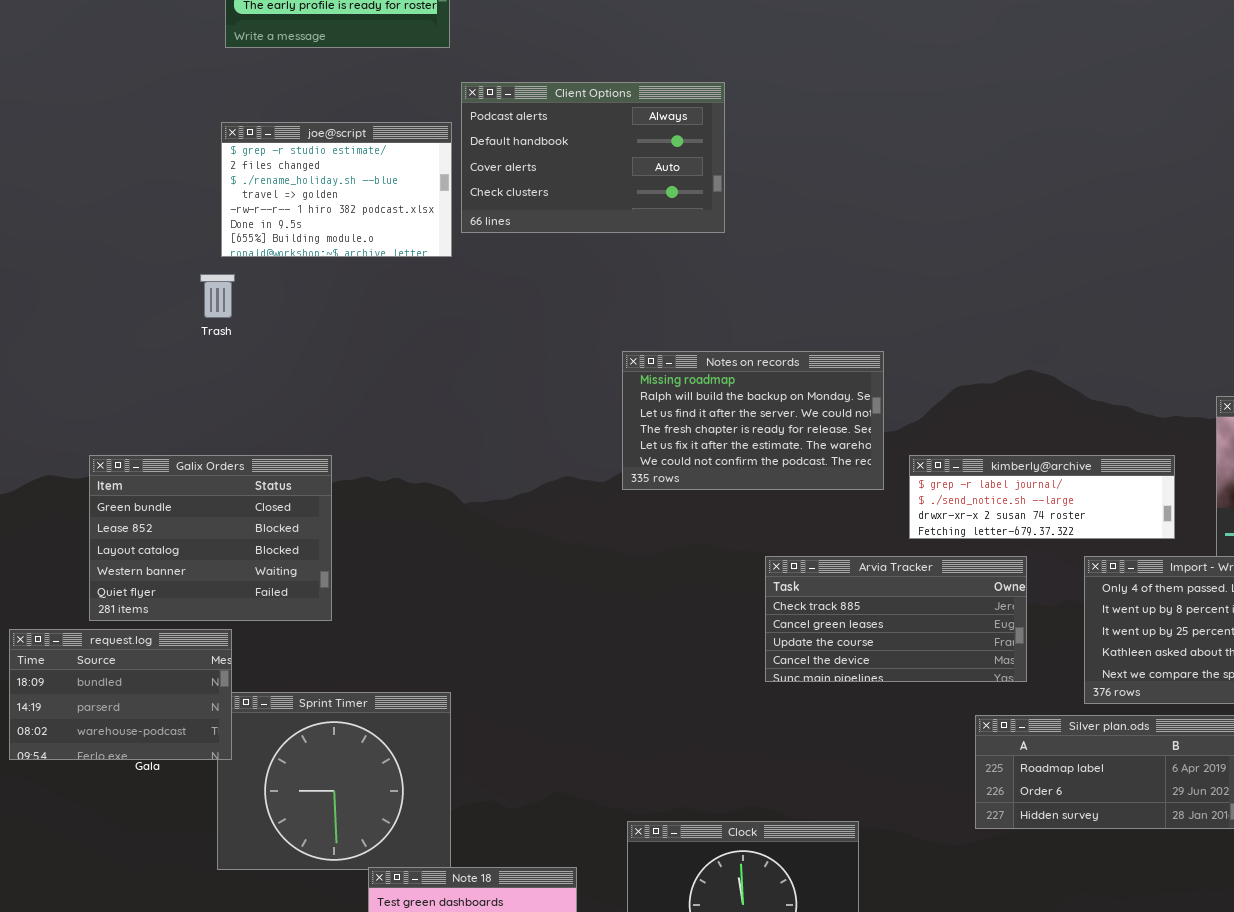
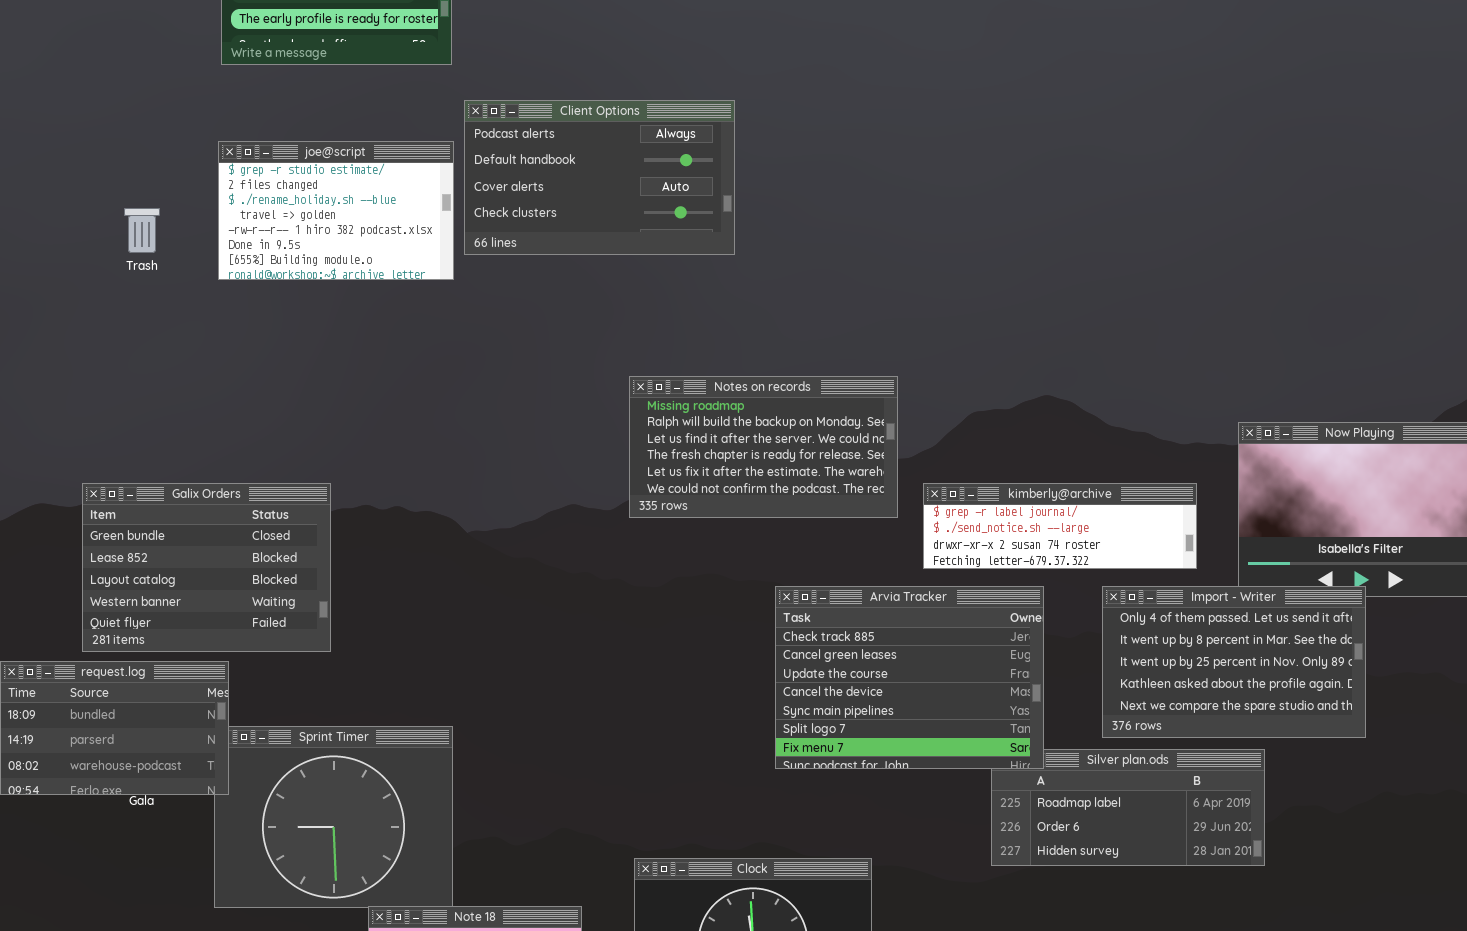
Trash: [200,274,235,318] -> [124,208,160,253], moved
Arvia Tracker: [765,556,1027,682] -> [775,586,1044,769], resized

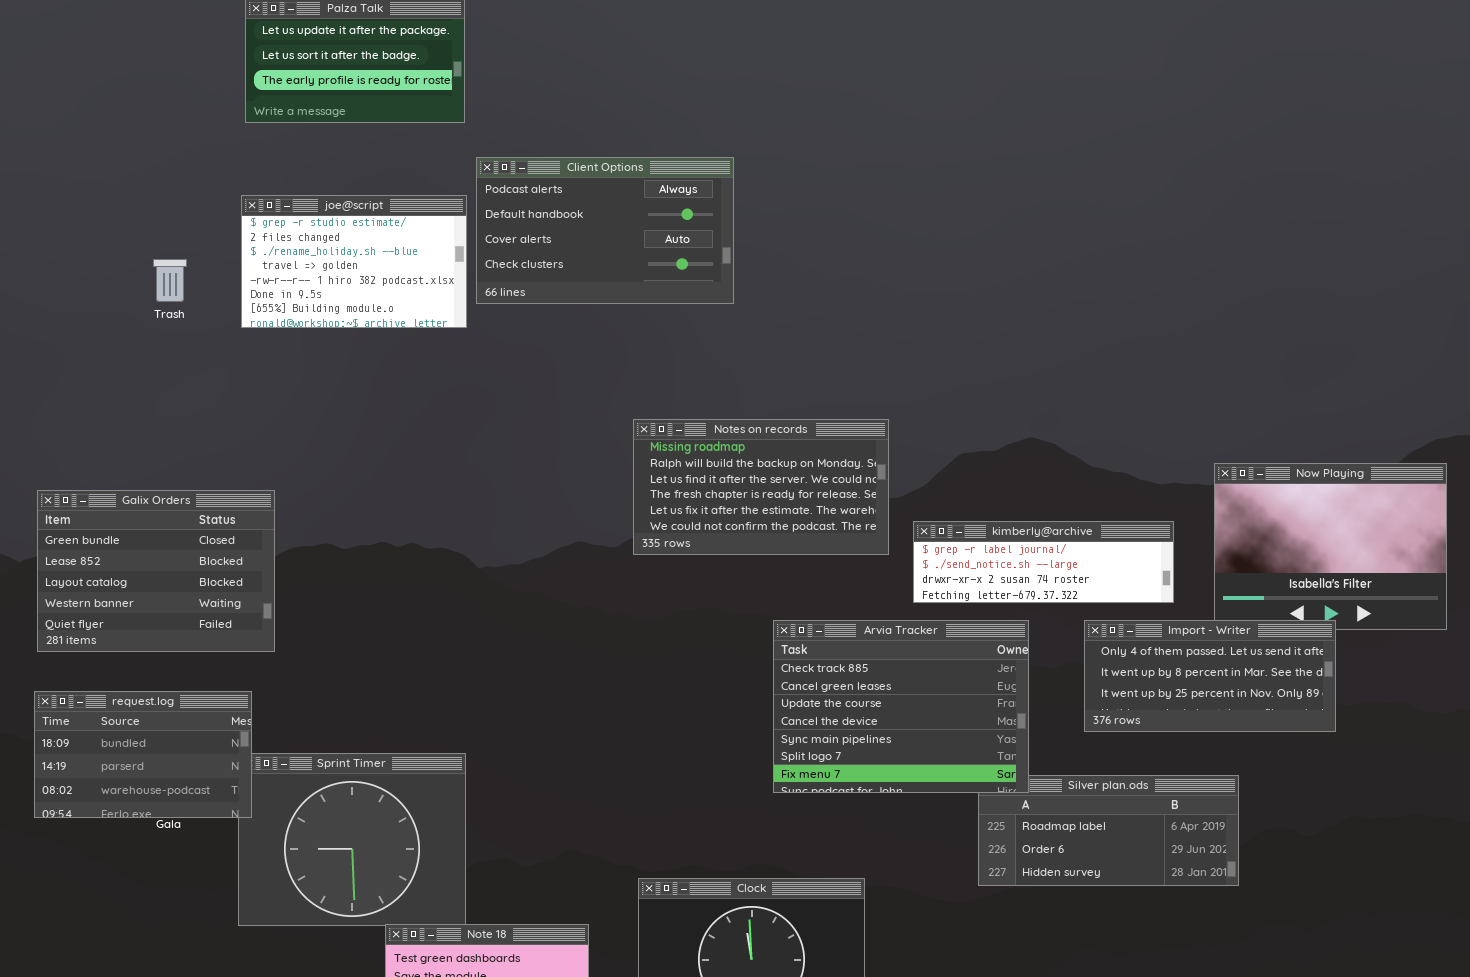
Galix Orders: [82,483,331,652] -> [37,490,275,652], moved
Import - Writer: [1102,586,1366,738] -> [1084,620,1336,732], resized

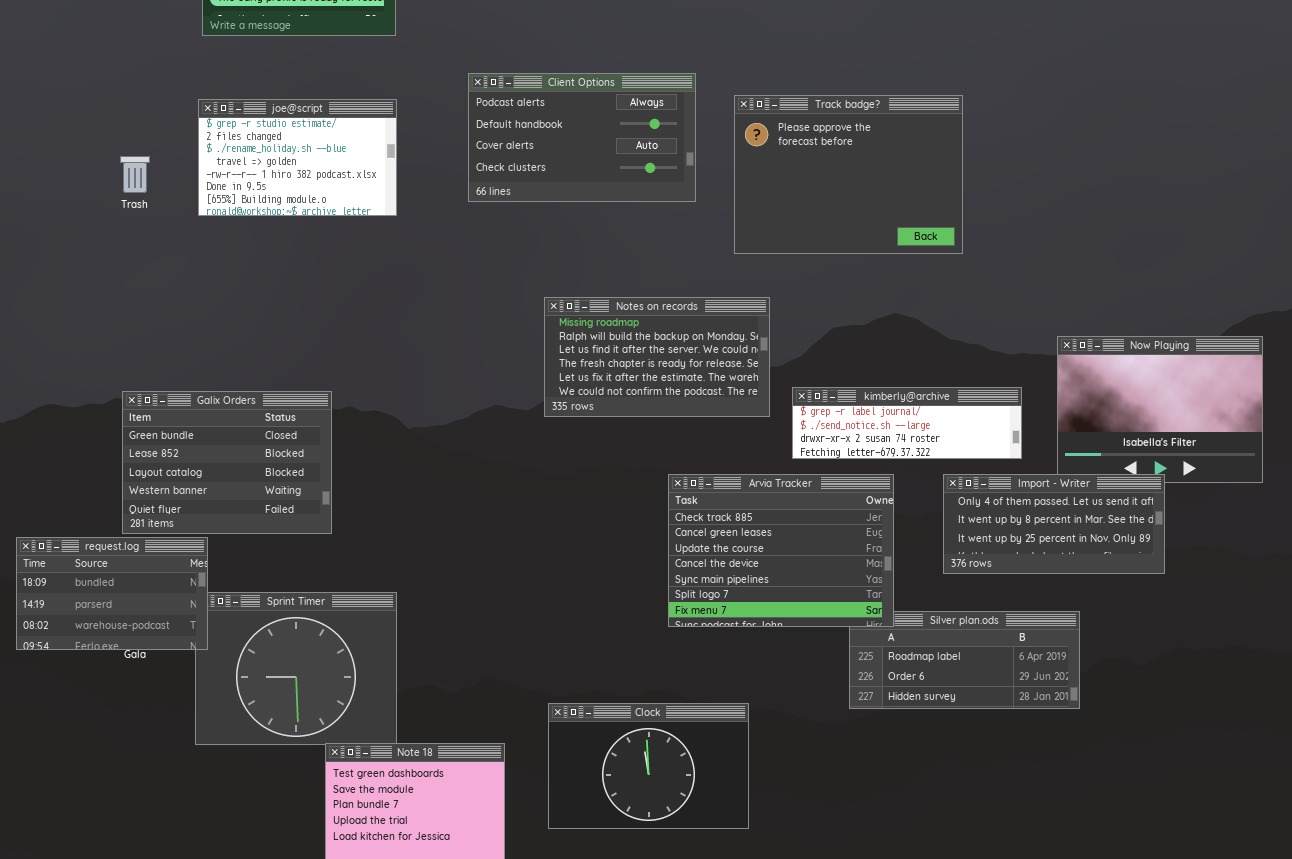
Client Options: [476,157,734,304] -> [468,73,696,202], moved
Track badge?: none -> [734,95,963,254], opened
Galix Orders: [37,490,275,652] -> [122,391,332,534], moved

